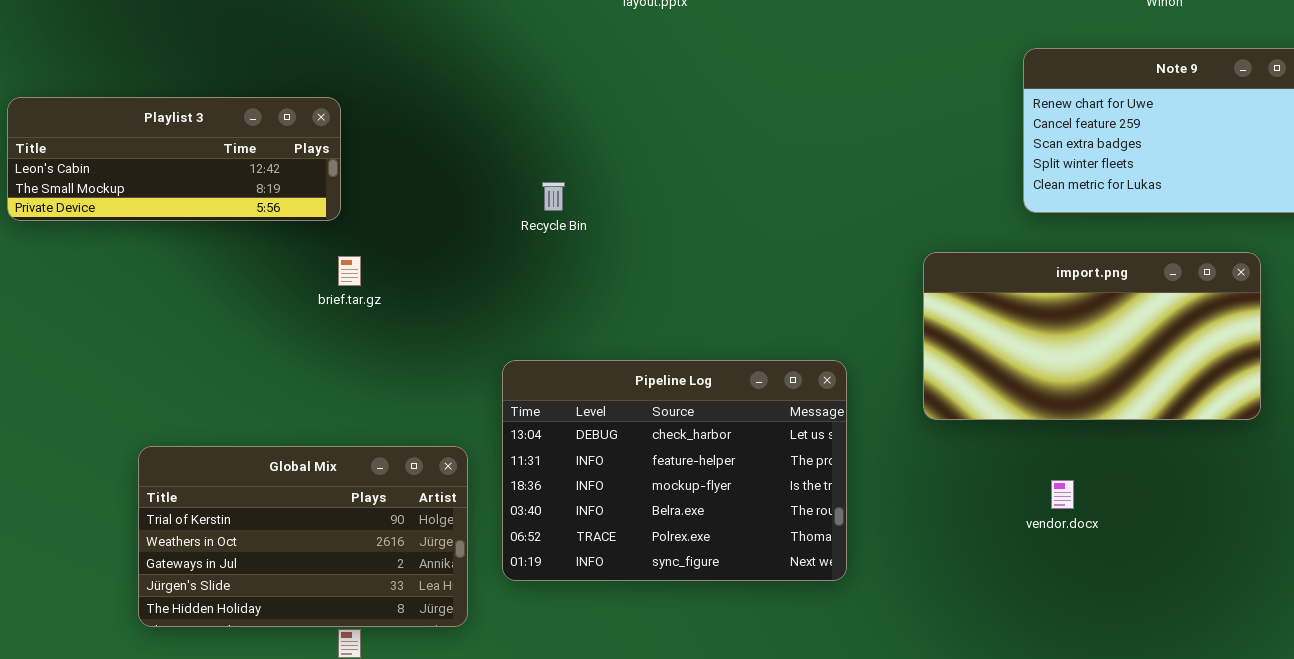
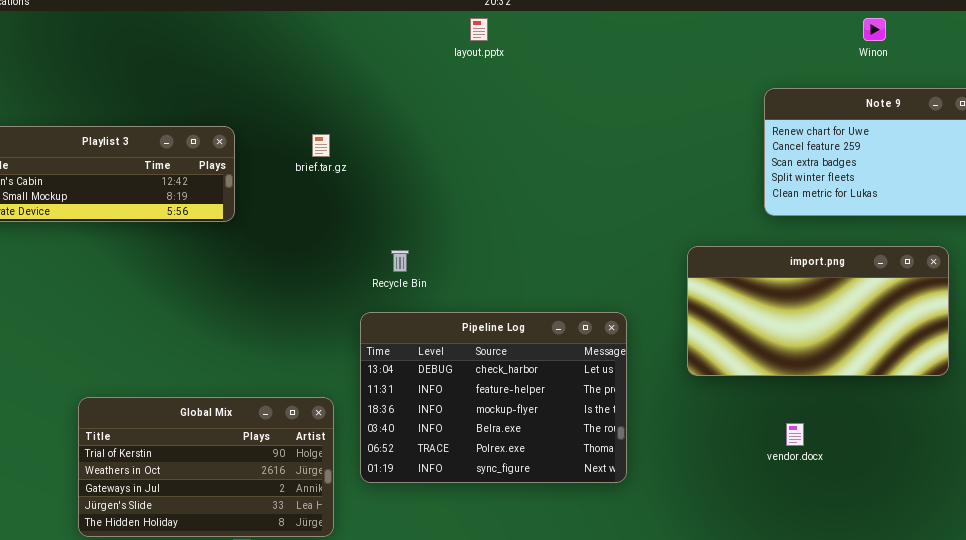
Recycle Bin: [542,182,565,211] -> [391,250,409,272], moved
brief.tar.gz: [338,256,361,286] -> [312,134,330,157], moved
Pipeline Log: [502,360,847,581] -> [360,312,627,483], moved

